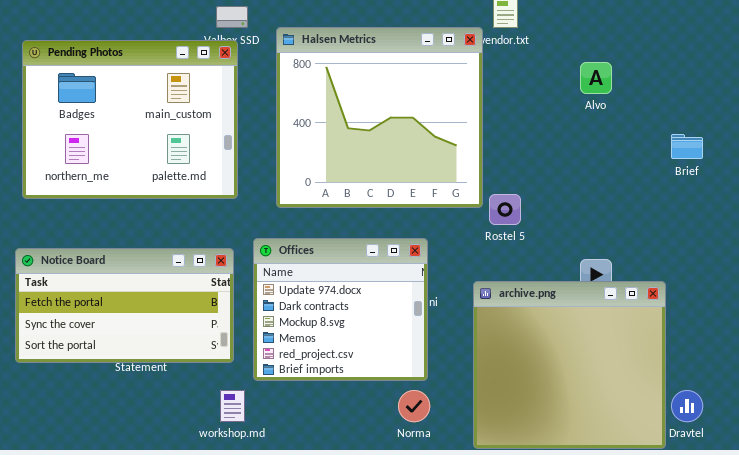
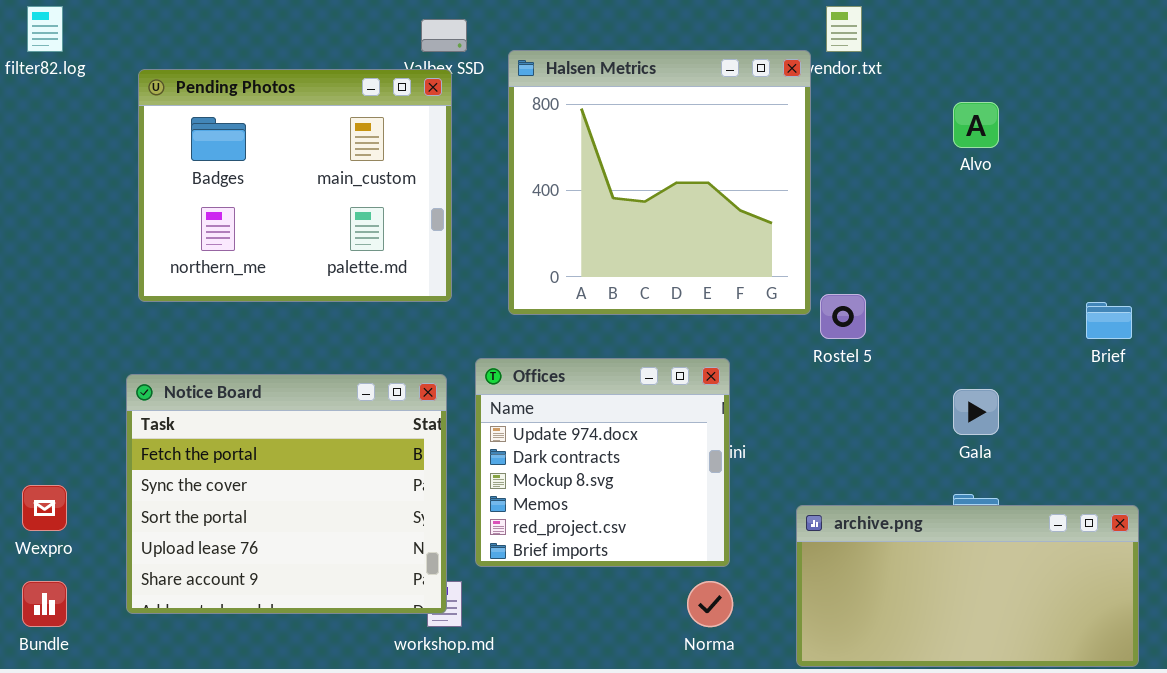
Brief: [671,134,703,159] -> [1086,302,1132,339], moved
Notice Board: [15,248,234,363] -> [126,374,447,614], resized
archive.png: [473,281,666,449] -> [796,505,1139,667], resized

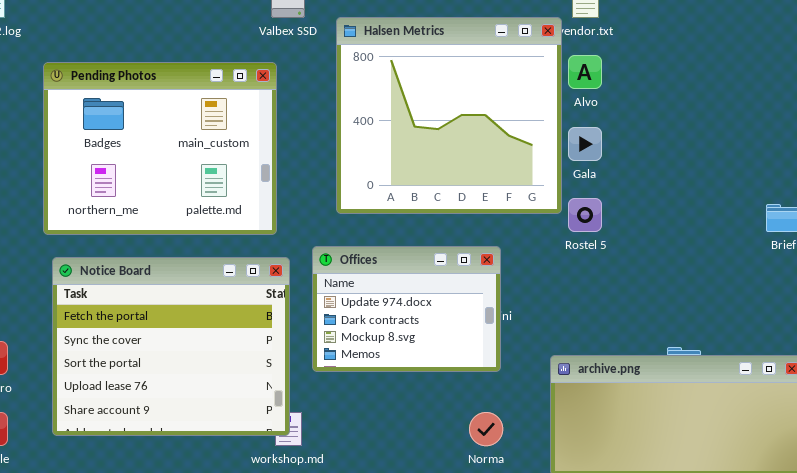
Pending Photos: [138,69,452,302] -> [43,62,277,235], moved
Alvo: [953,102,999,148] -> [568,55,602,89], moved
Offices: [475,358,730,567] -> [312,246,501,372], resized
Gala: [953,389,999,435] -> [568,127,602,161], moved

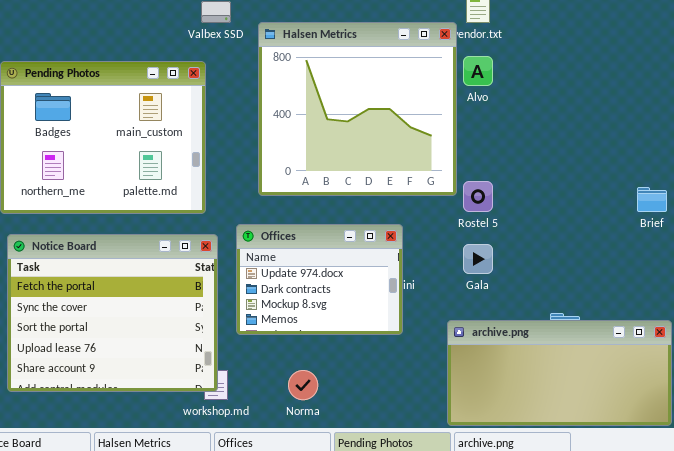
Gala: [568,127,602,161] -> [463,244,493,274], moved
Norma: [469,412,503,446] -> [288,370,318,400], moved

